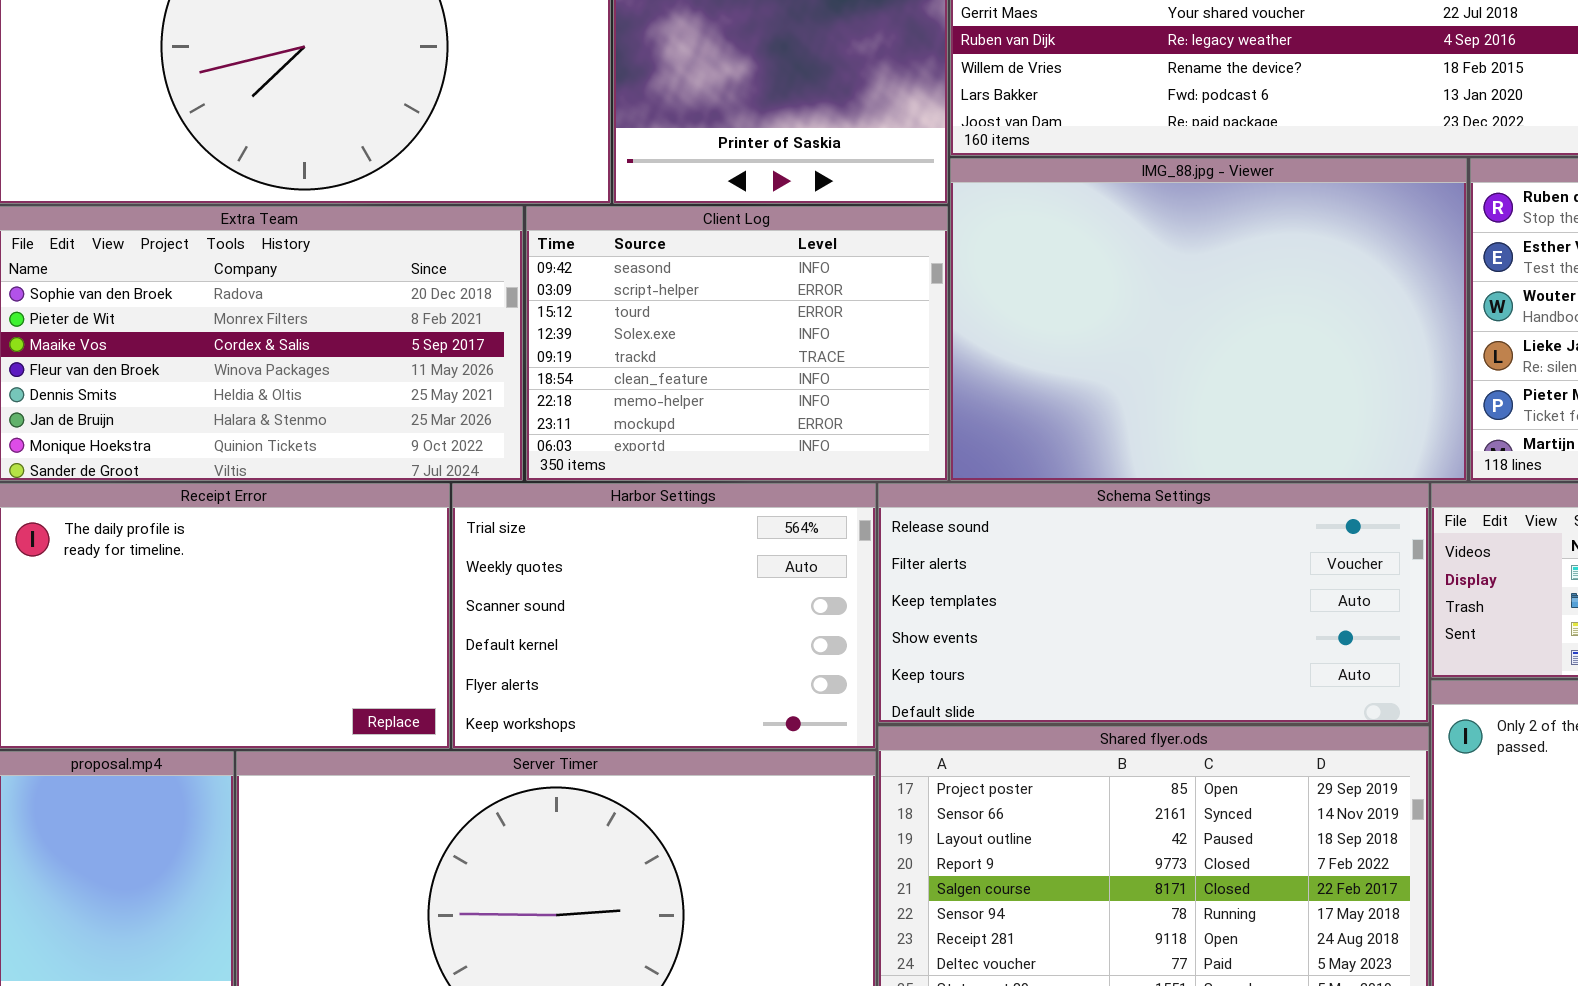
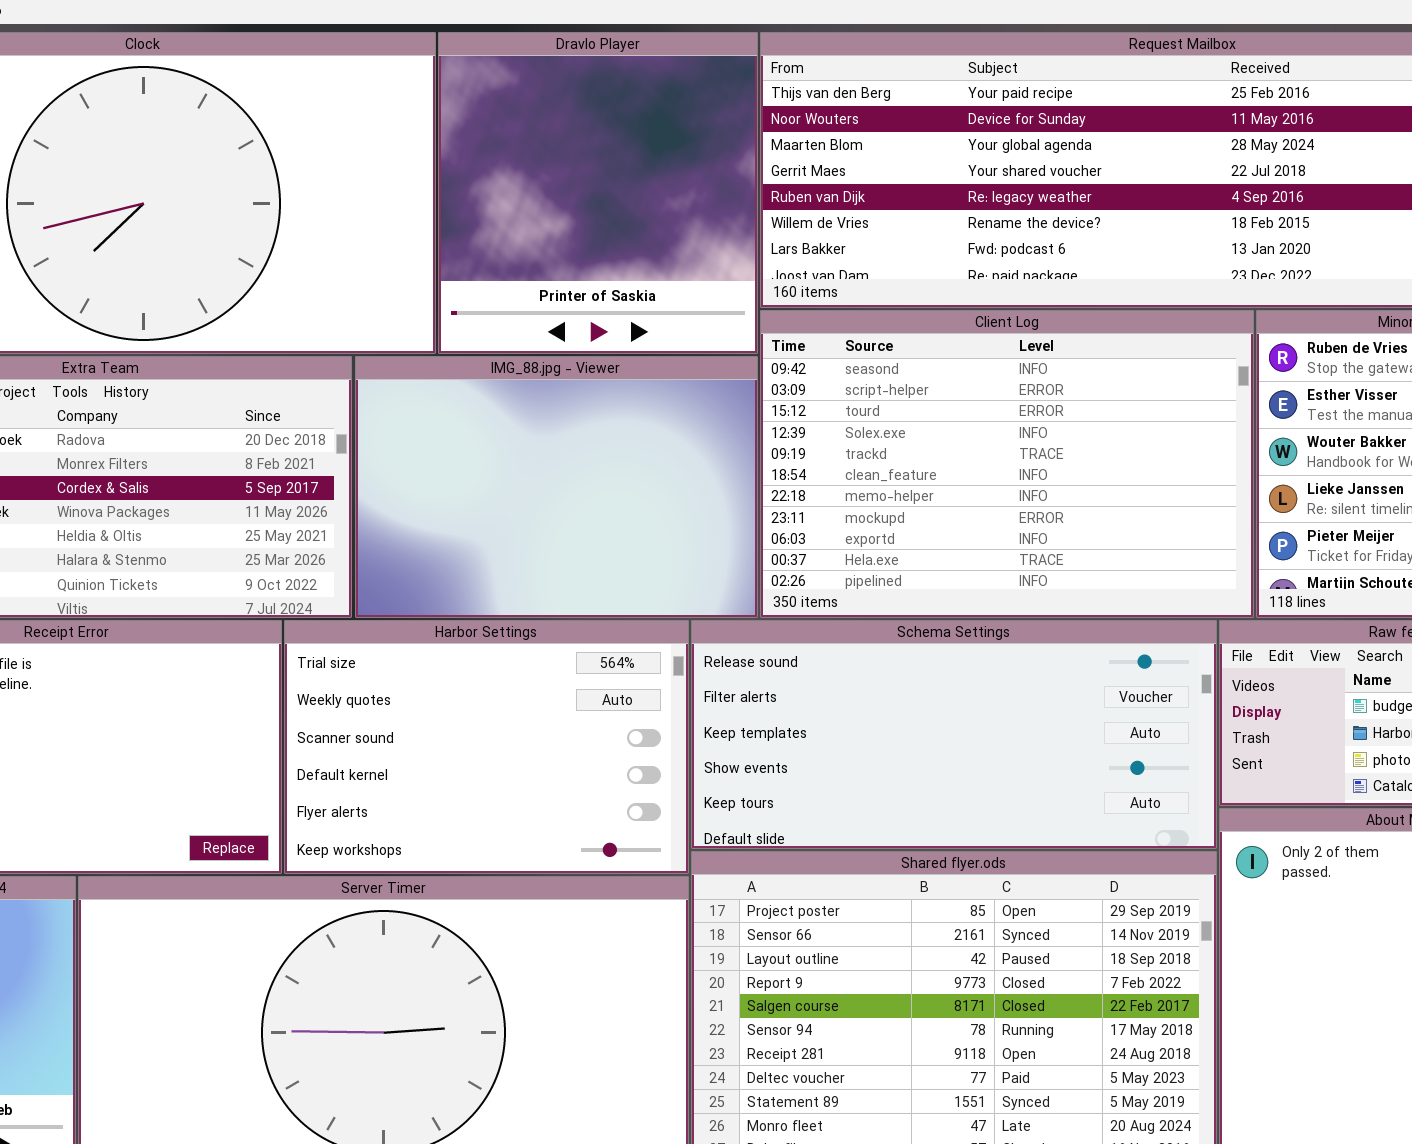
IMG_88.jpg - Viewer: [950,158,1467,481] -> [355,356,758,618], moved, resized
Client Log: [526,206,948,481] -> [760,310,1254,618], moved, resized

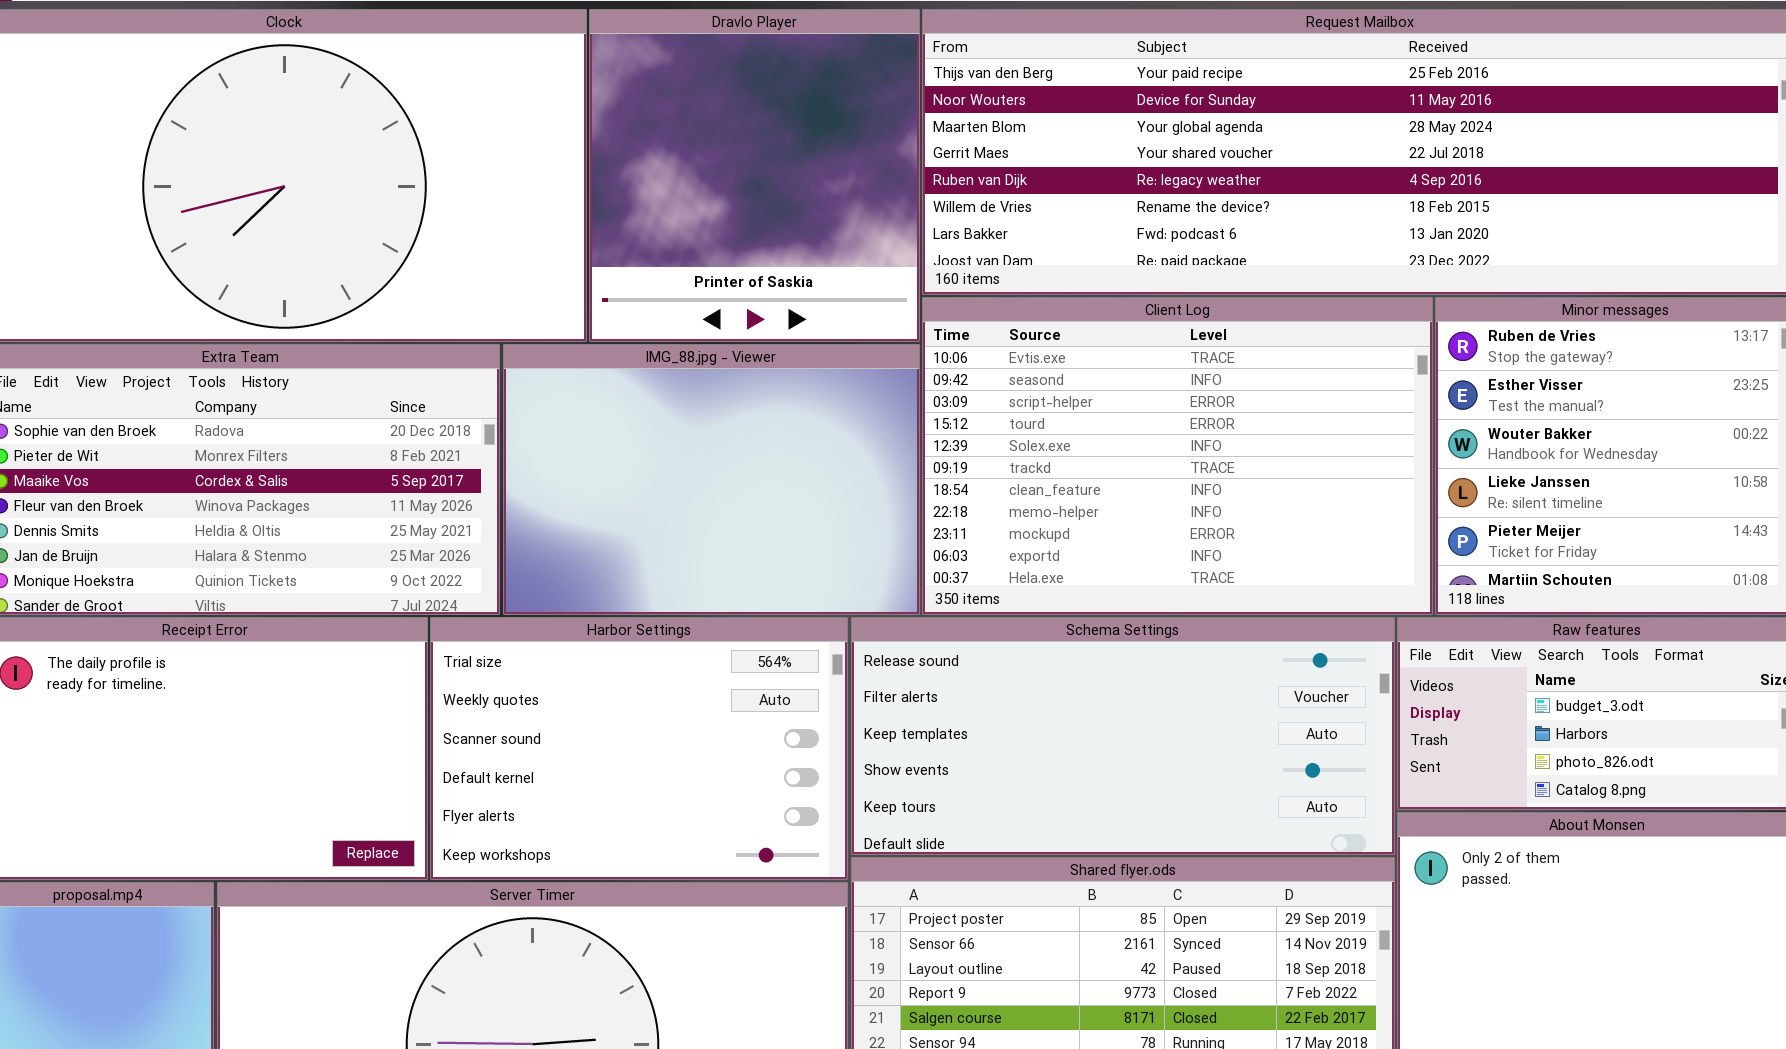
Client Log: [760,310,1254,618] -> [922,297,1433,615], scrolled up 1 row

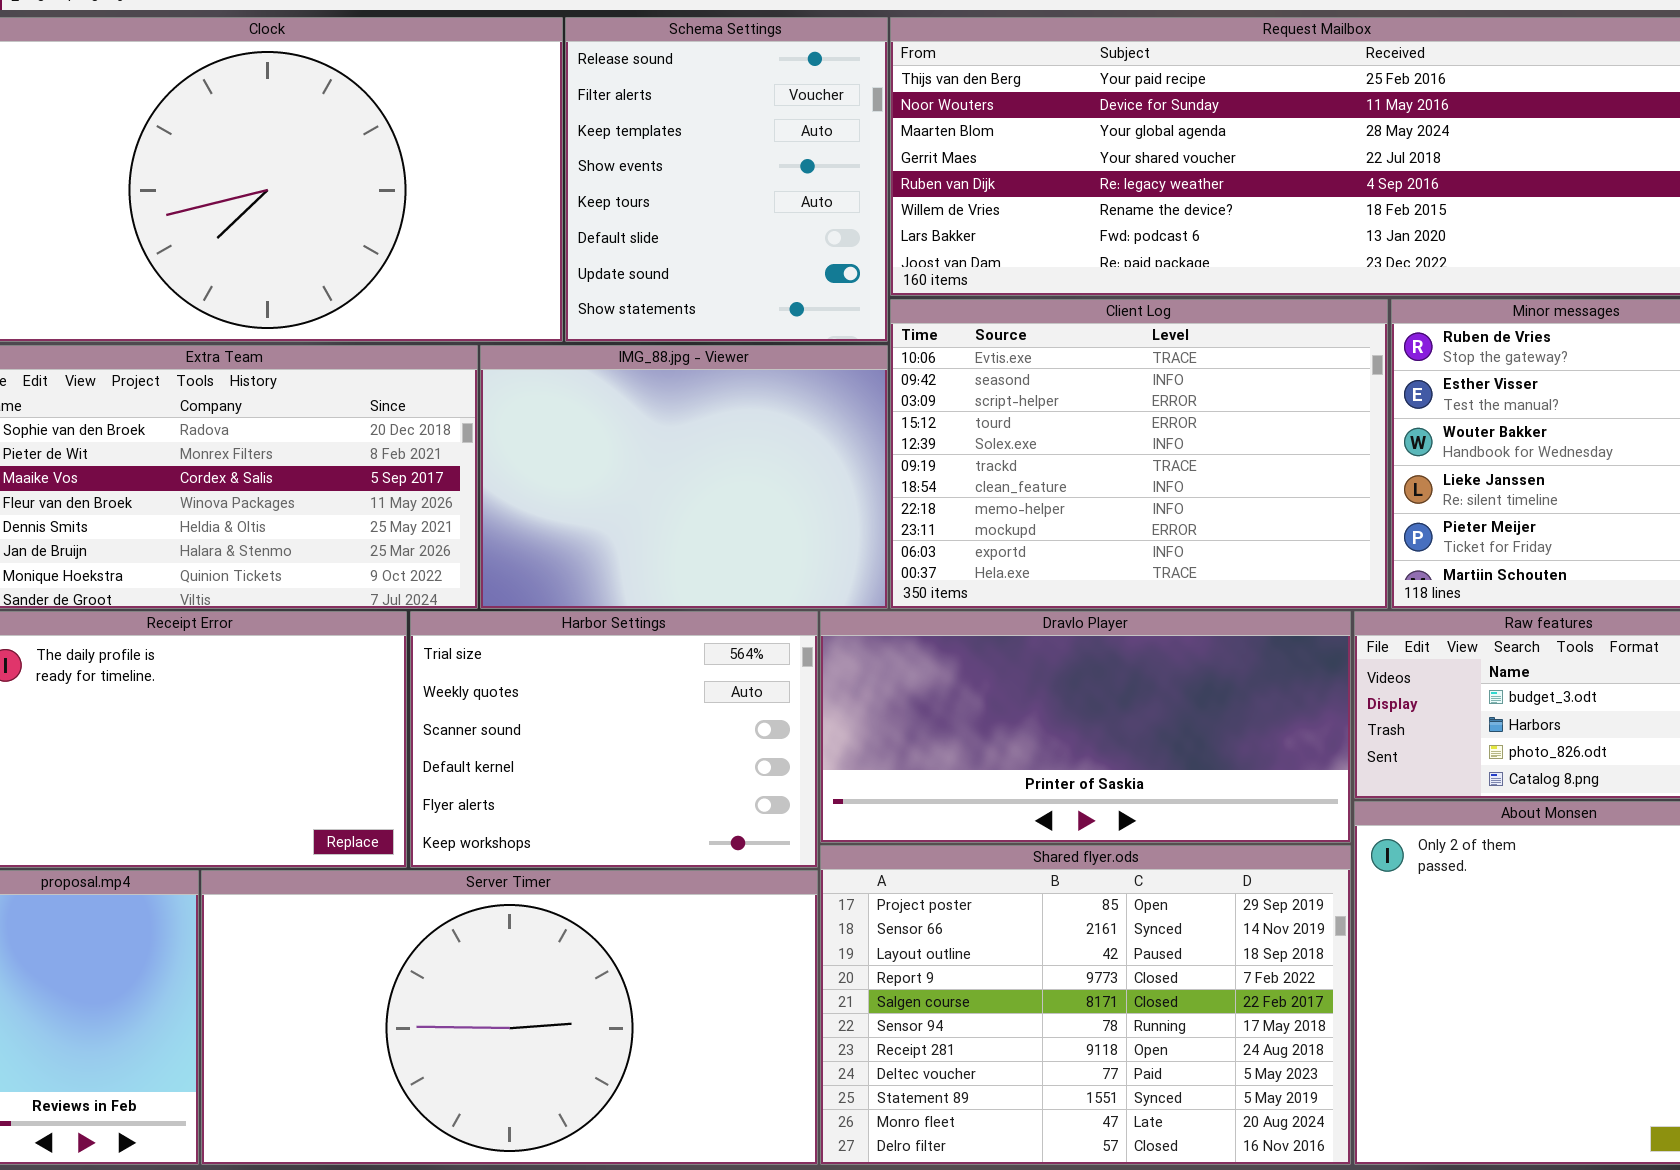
Dravlo Player: [589,9,920,342] -> [820,611,1351,843], moved, resized
Schema Settings: [851,617,1395,855] -> [565,17,888,342], moved, resized

